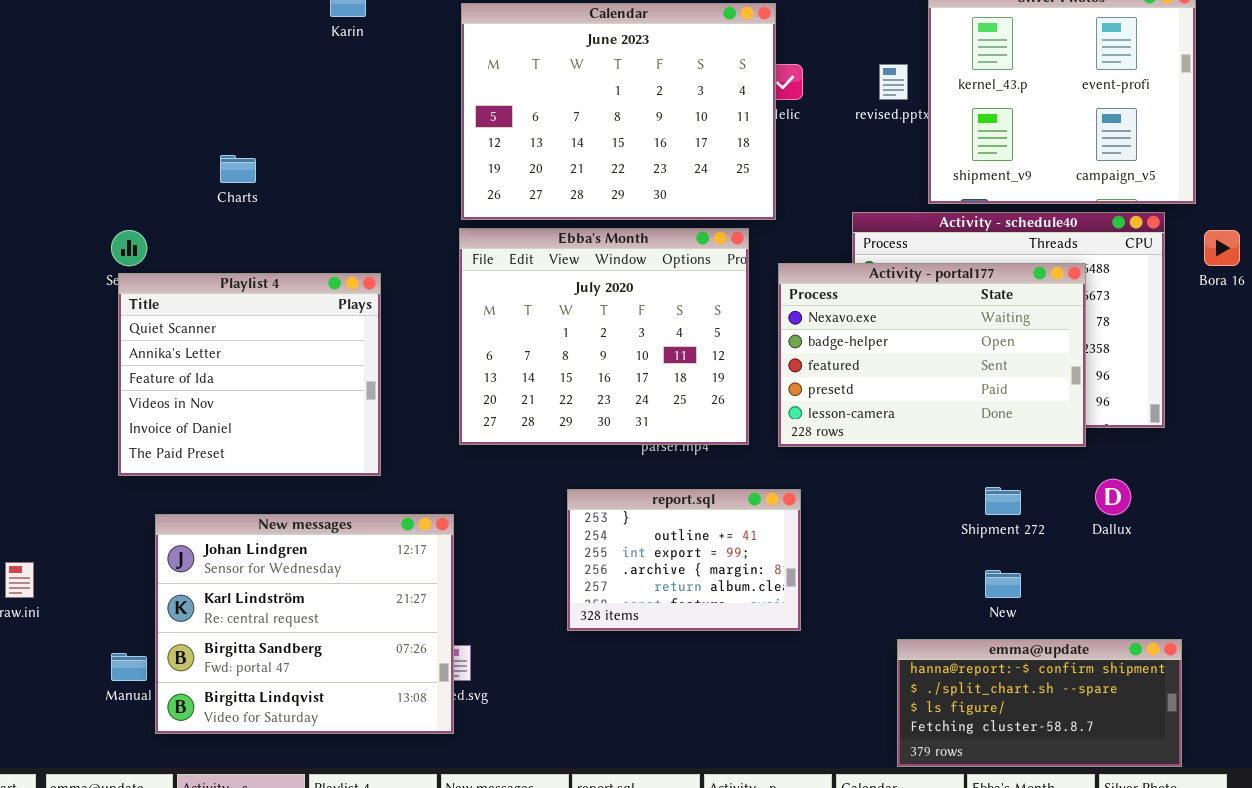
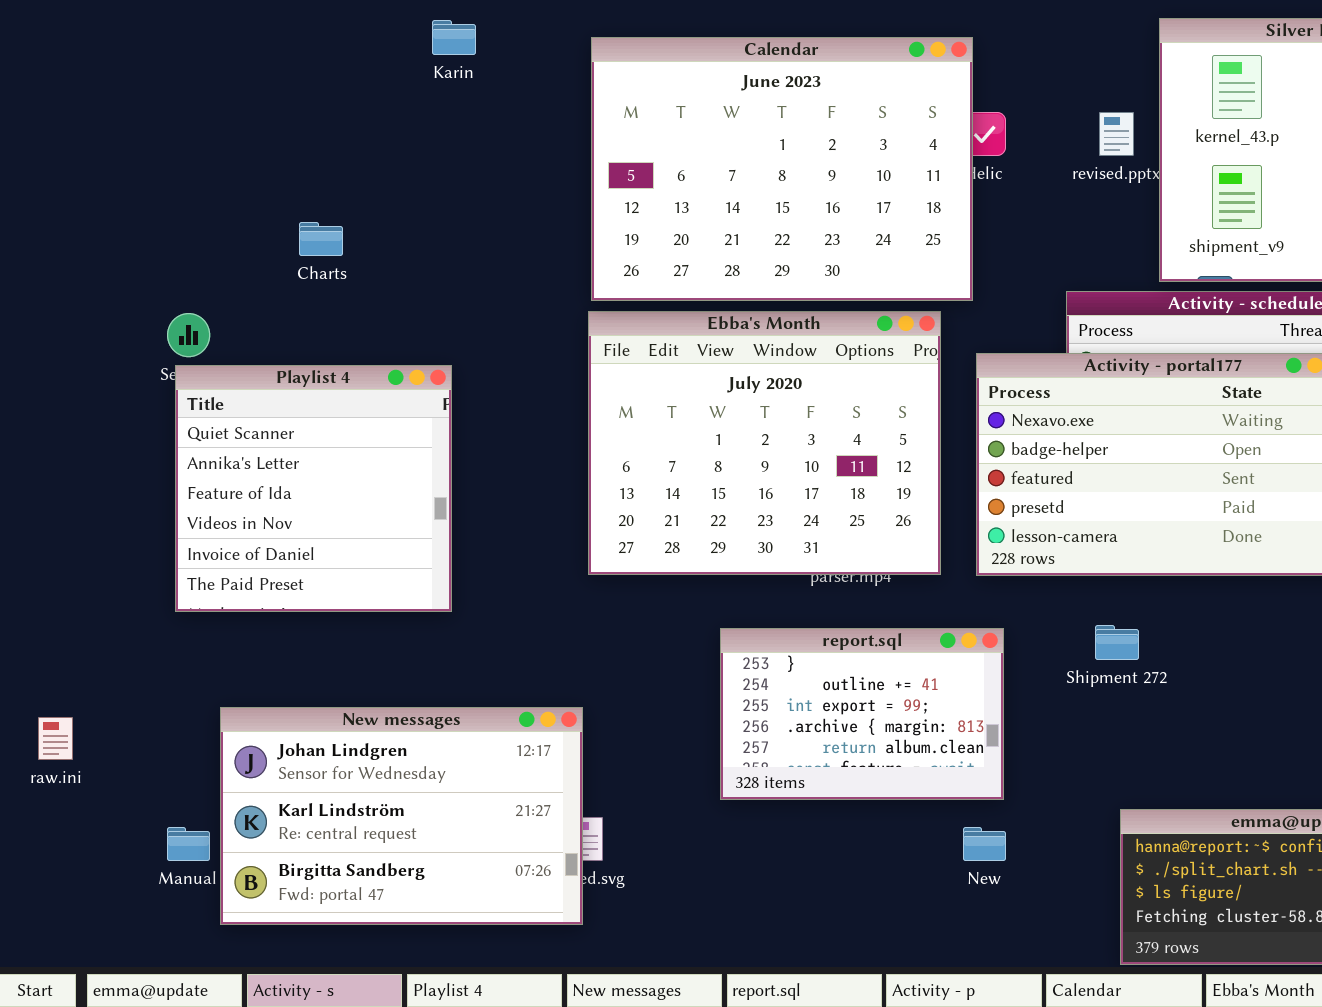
Playlist 4: [118,273,381,476] -> [175,365,452,612], resized
Shipment 272: [985,487,1021,515] -> [1095,625,1139,660], moved
New messages: [155,514,454,734] -> [220,707,583,925], resized
New: [985,570,1021,598] -> [963,827,1006,861], moved

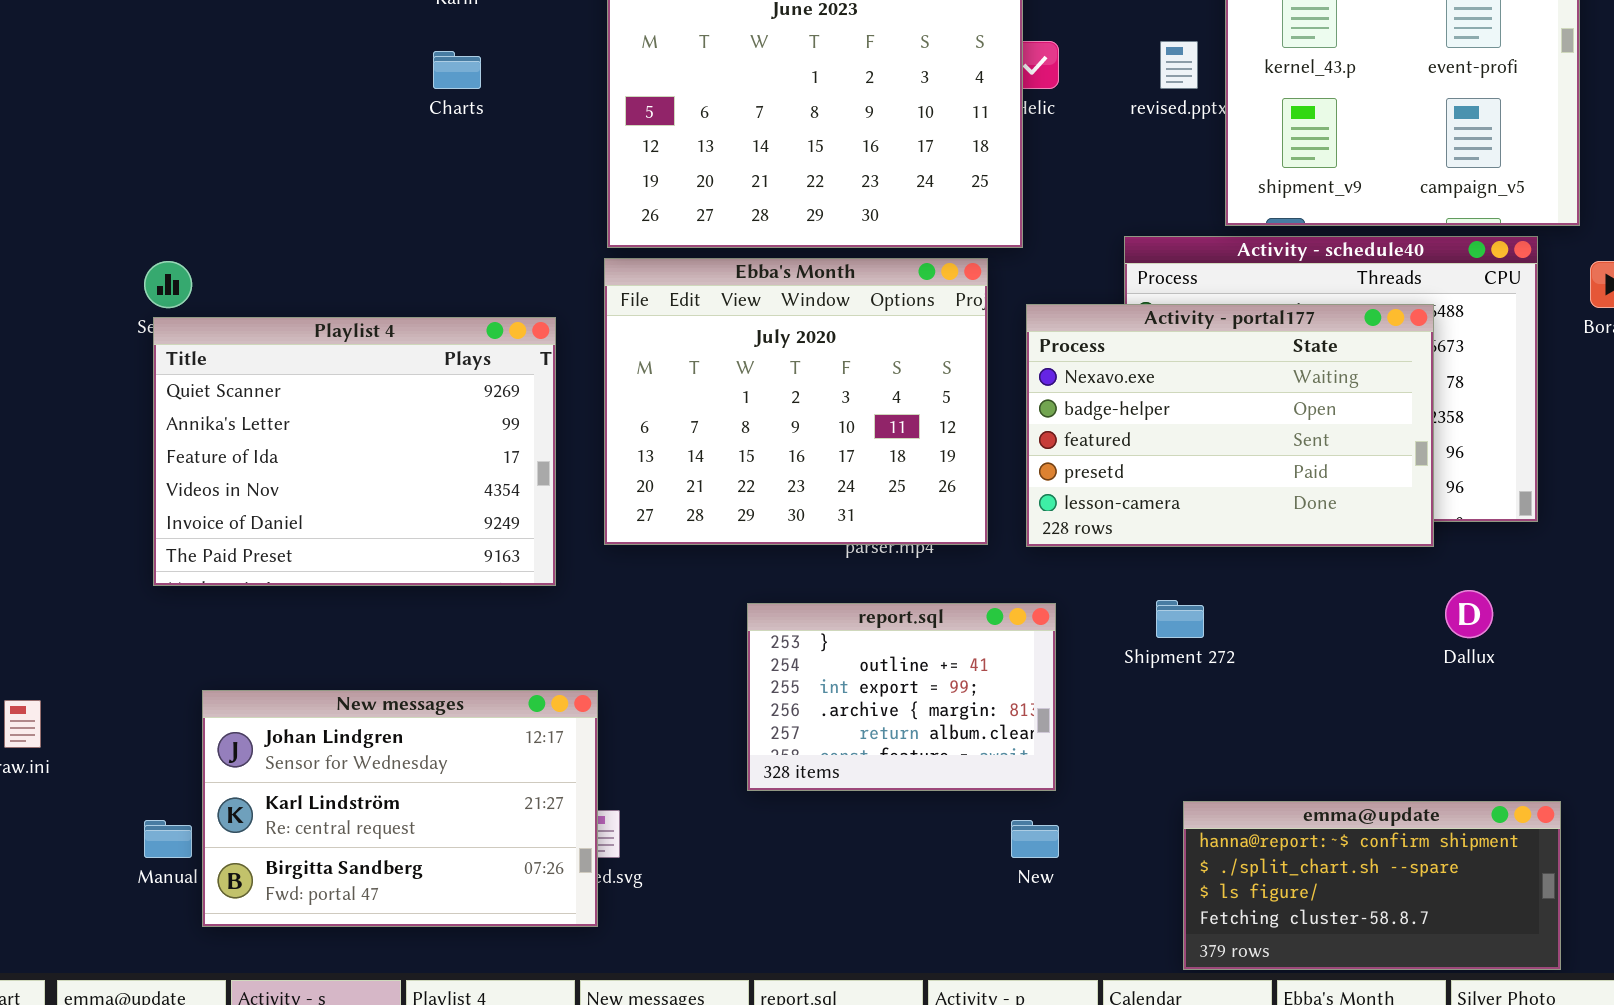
Charts: [299,222,343,256] -> [433,51,481,89], moved
Playlist 4: [175,365,452,612] -> [153,317,556,586], resized

